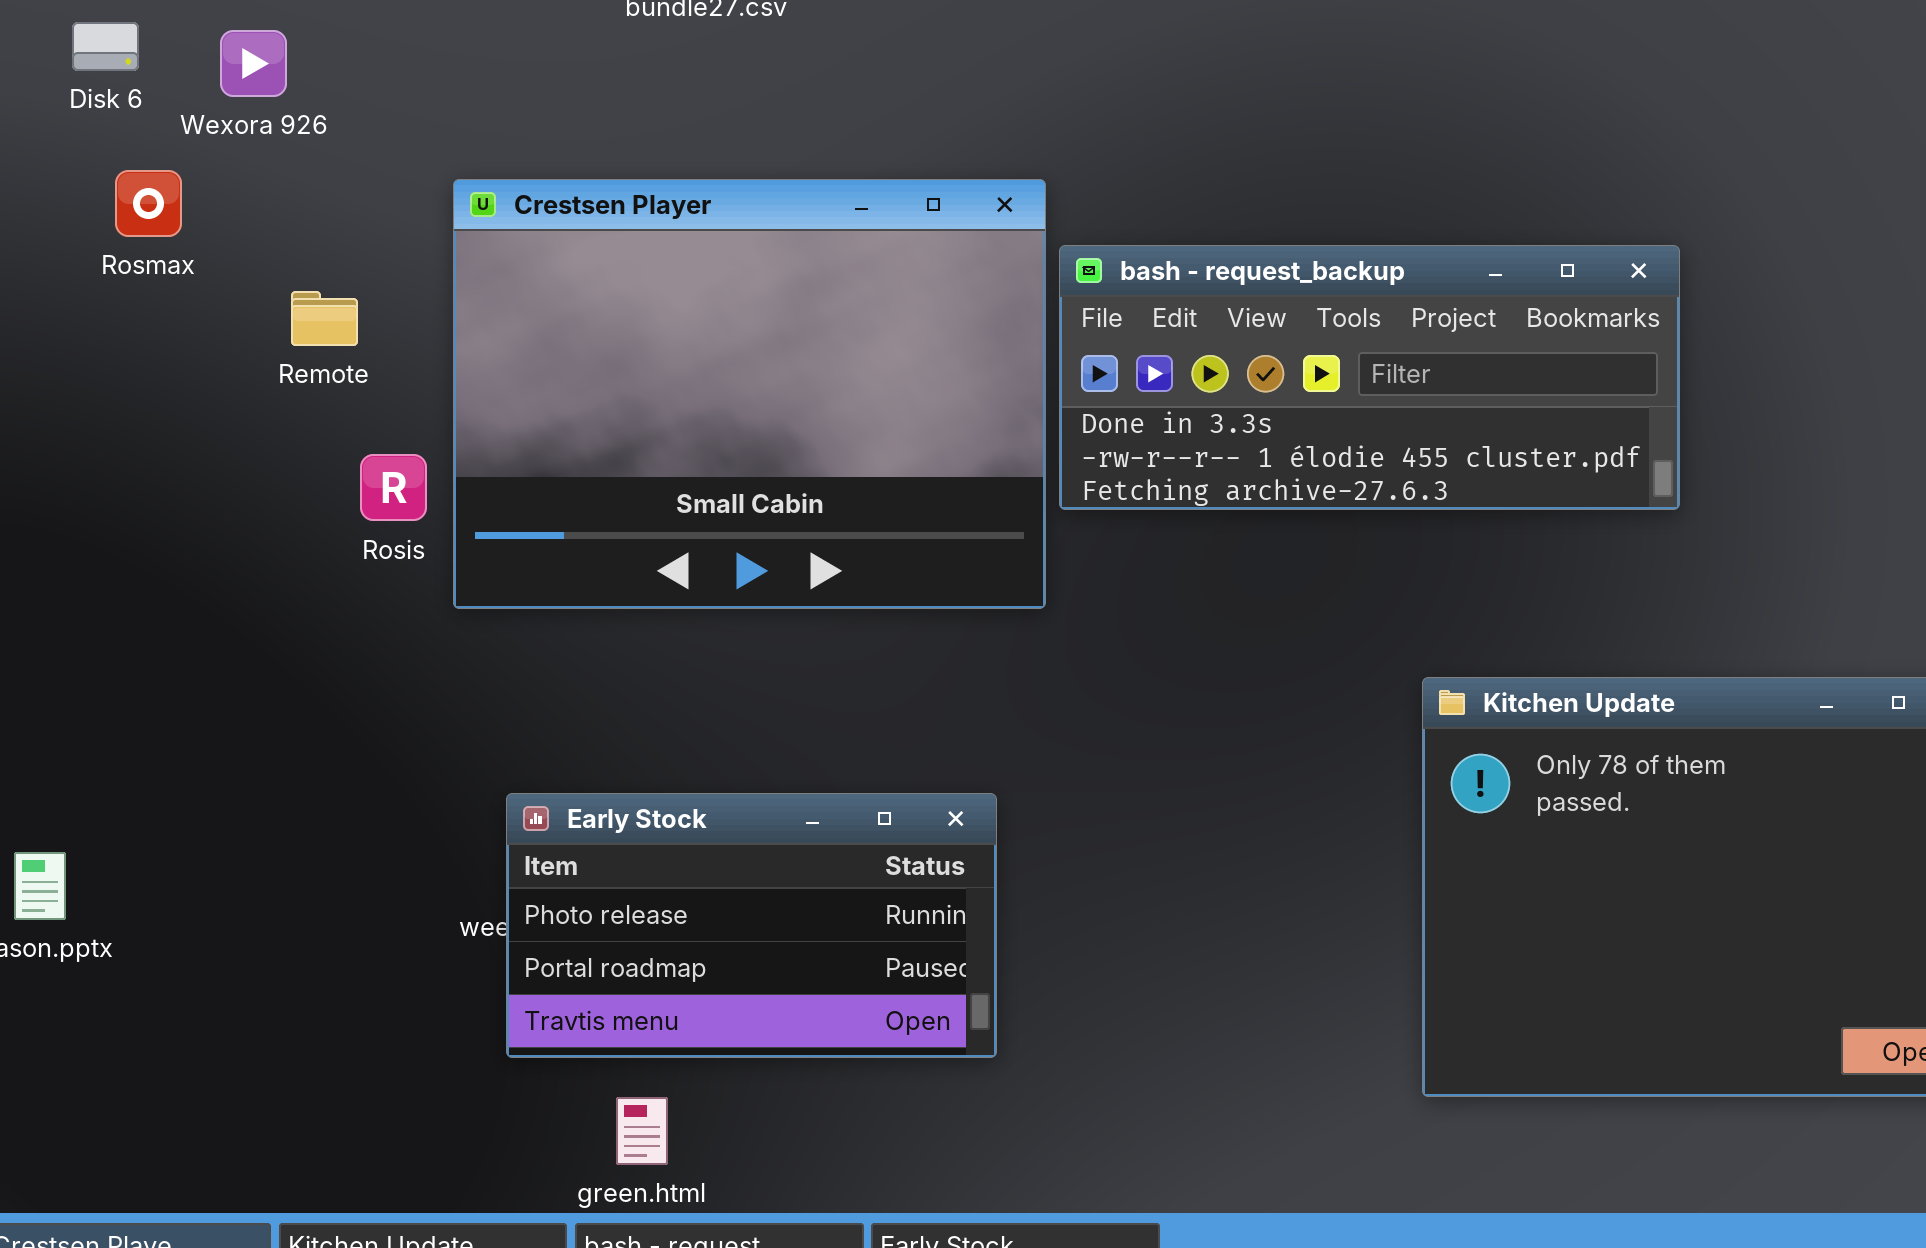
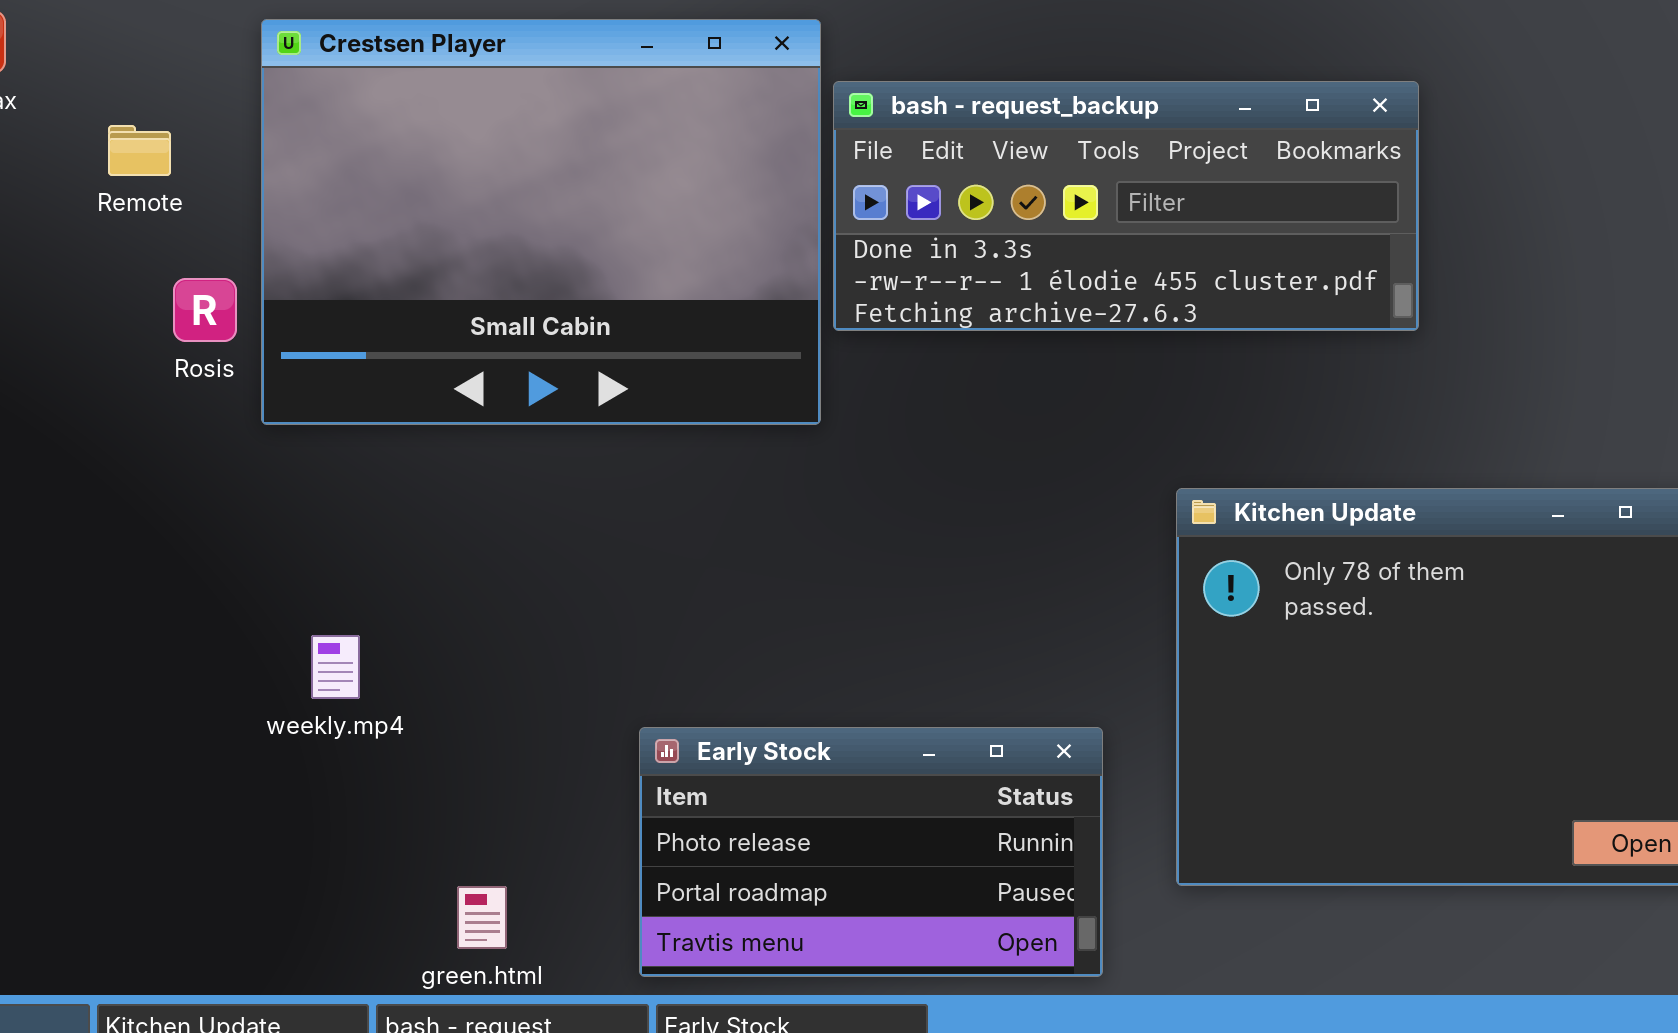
Early Stock: [506,793,997,1058] -> [639,727,1103,977], moved
green.html: [616,1097,668,1165] -> [457,886,507,949], moved

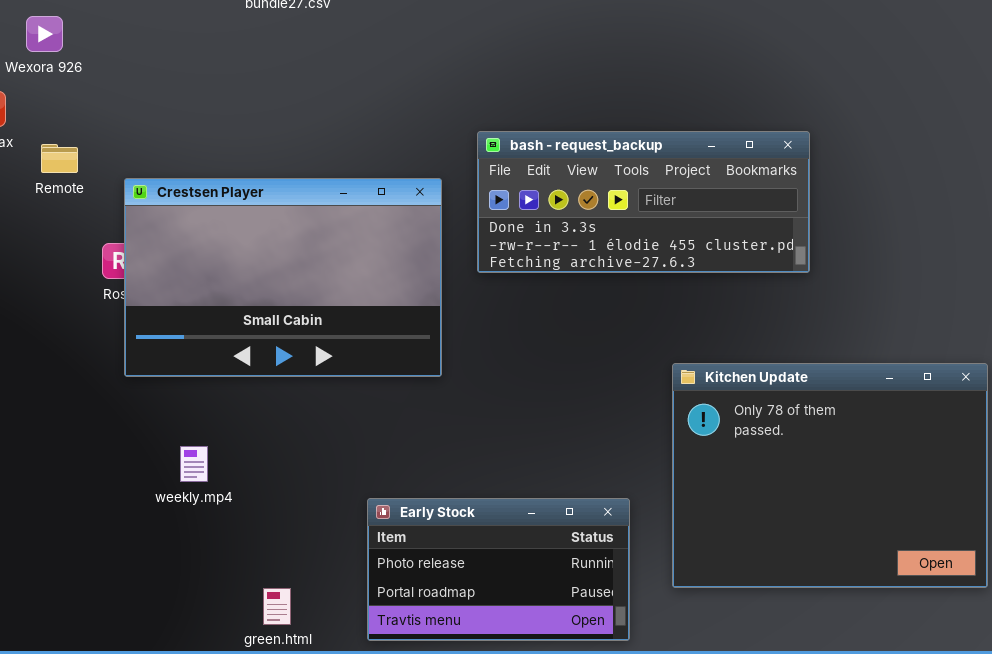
Crestsen Player: [261,19,821,425] -> [124,178,442,377], moved, resized
Remote: [108,125,171,176] -> [41,144,78,173], moved

